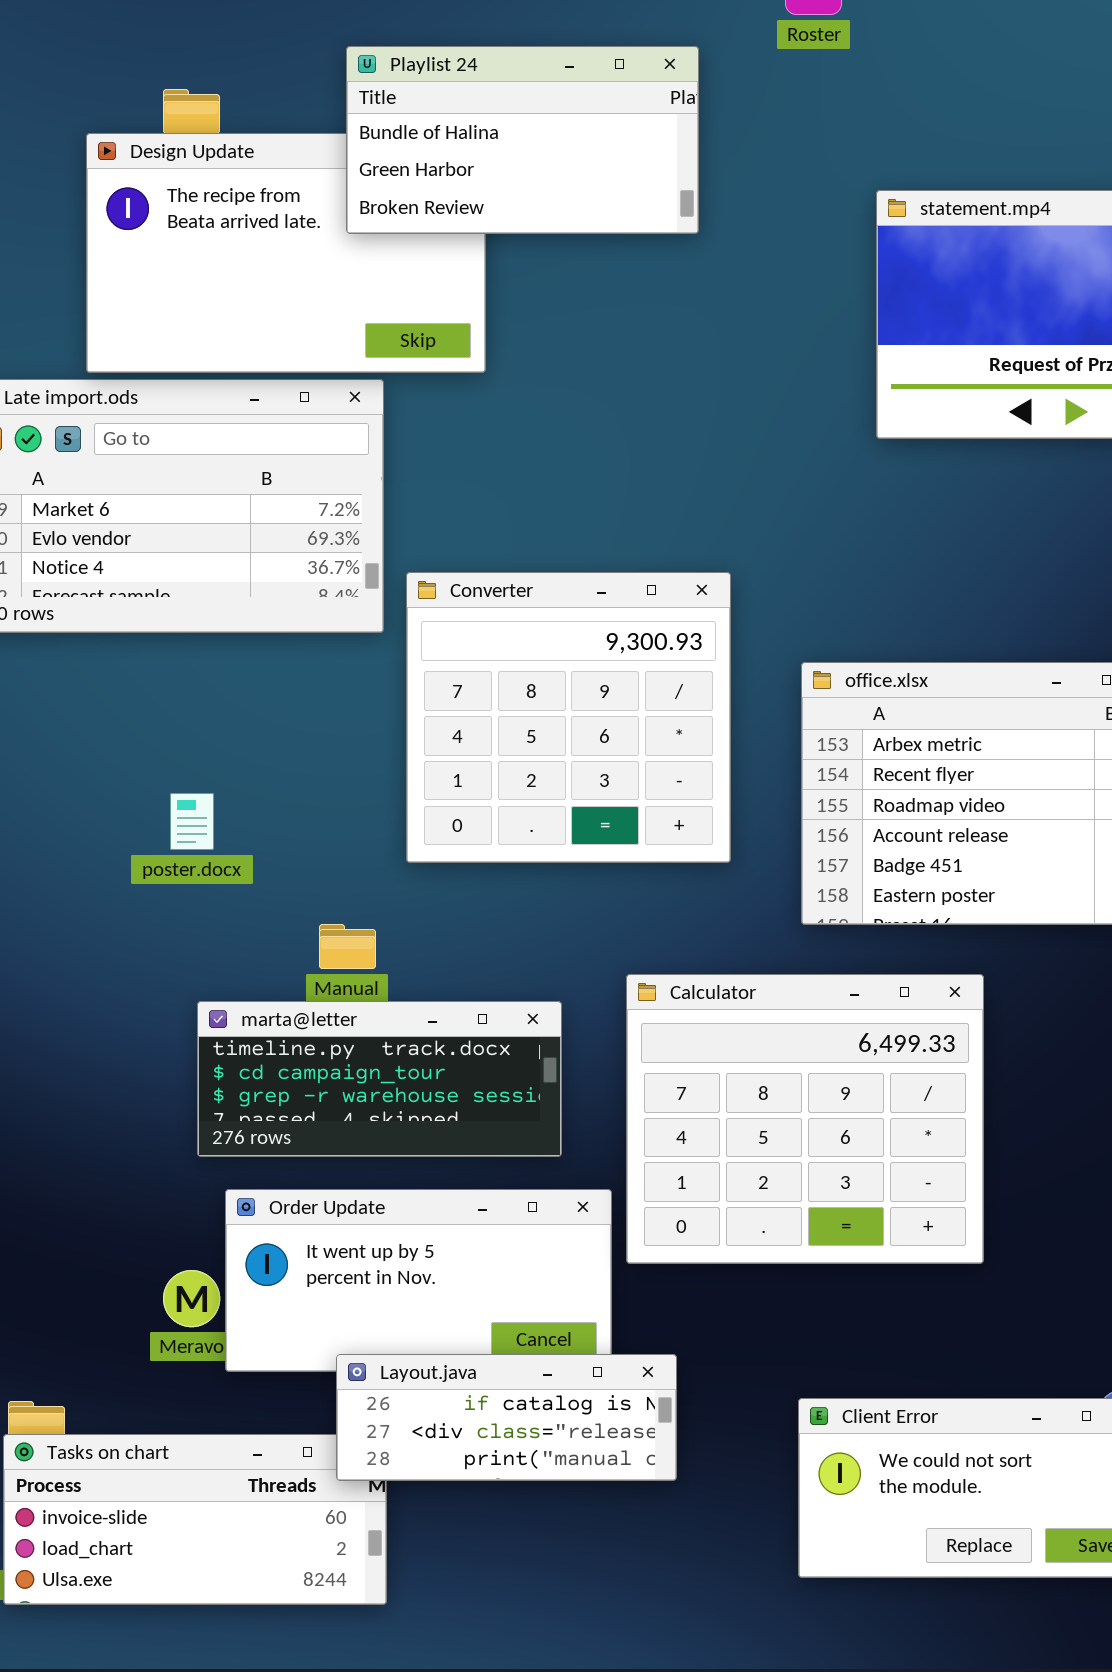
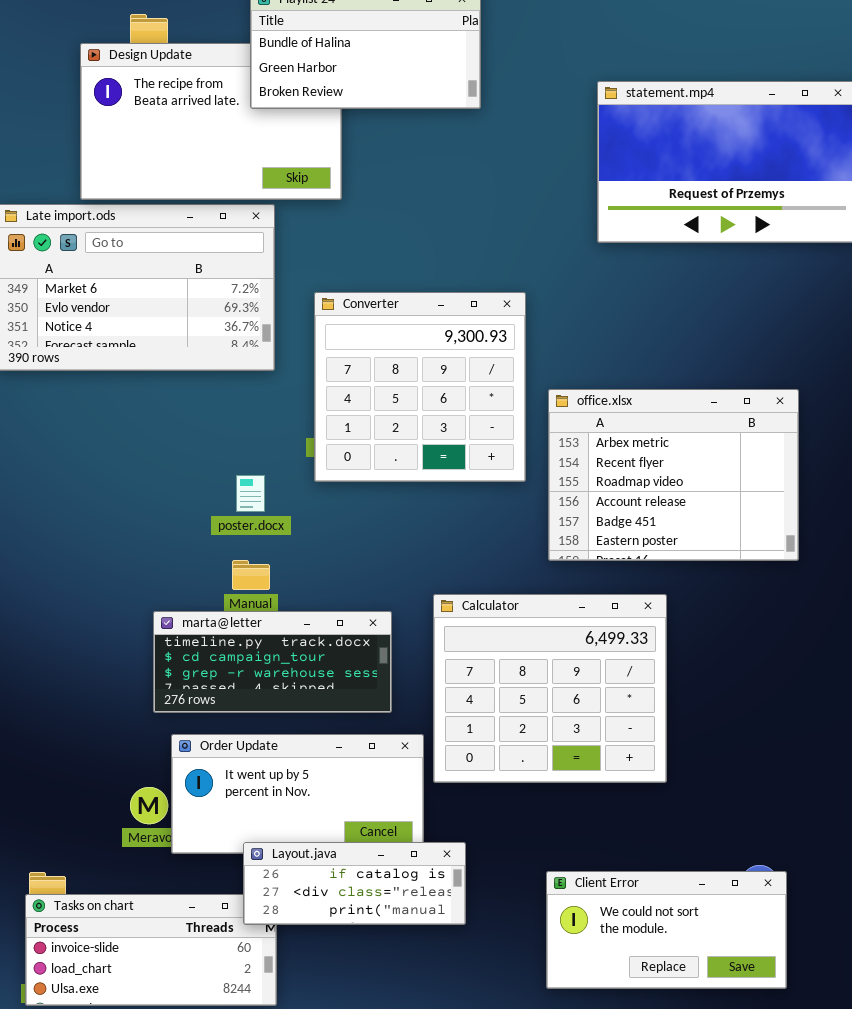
Converter: [406,572,731,863] -> [314,292,526,482], moved
poster.docx: [170,793,214,850] -> [236,475,265,512], moved

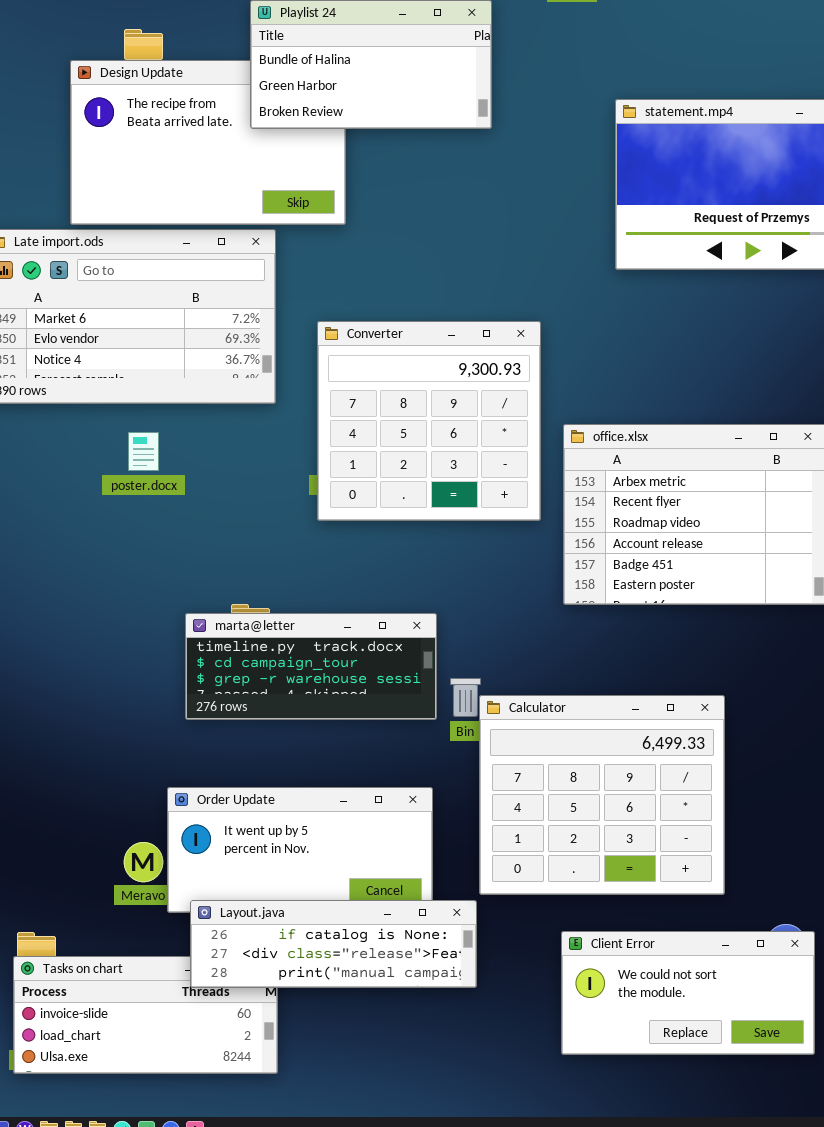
poster.docx: [236,475,265,512] -> [128,432,159,471], moved
Calculator: [433,594,667,783] -> [479,695,725,895], moved
marta@letter: [153,611,392,713] -> [185,613,437,720], moved
Layout.java: [243,842,466,925] -> [190,900,477,988], resized

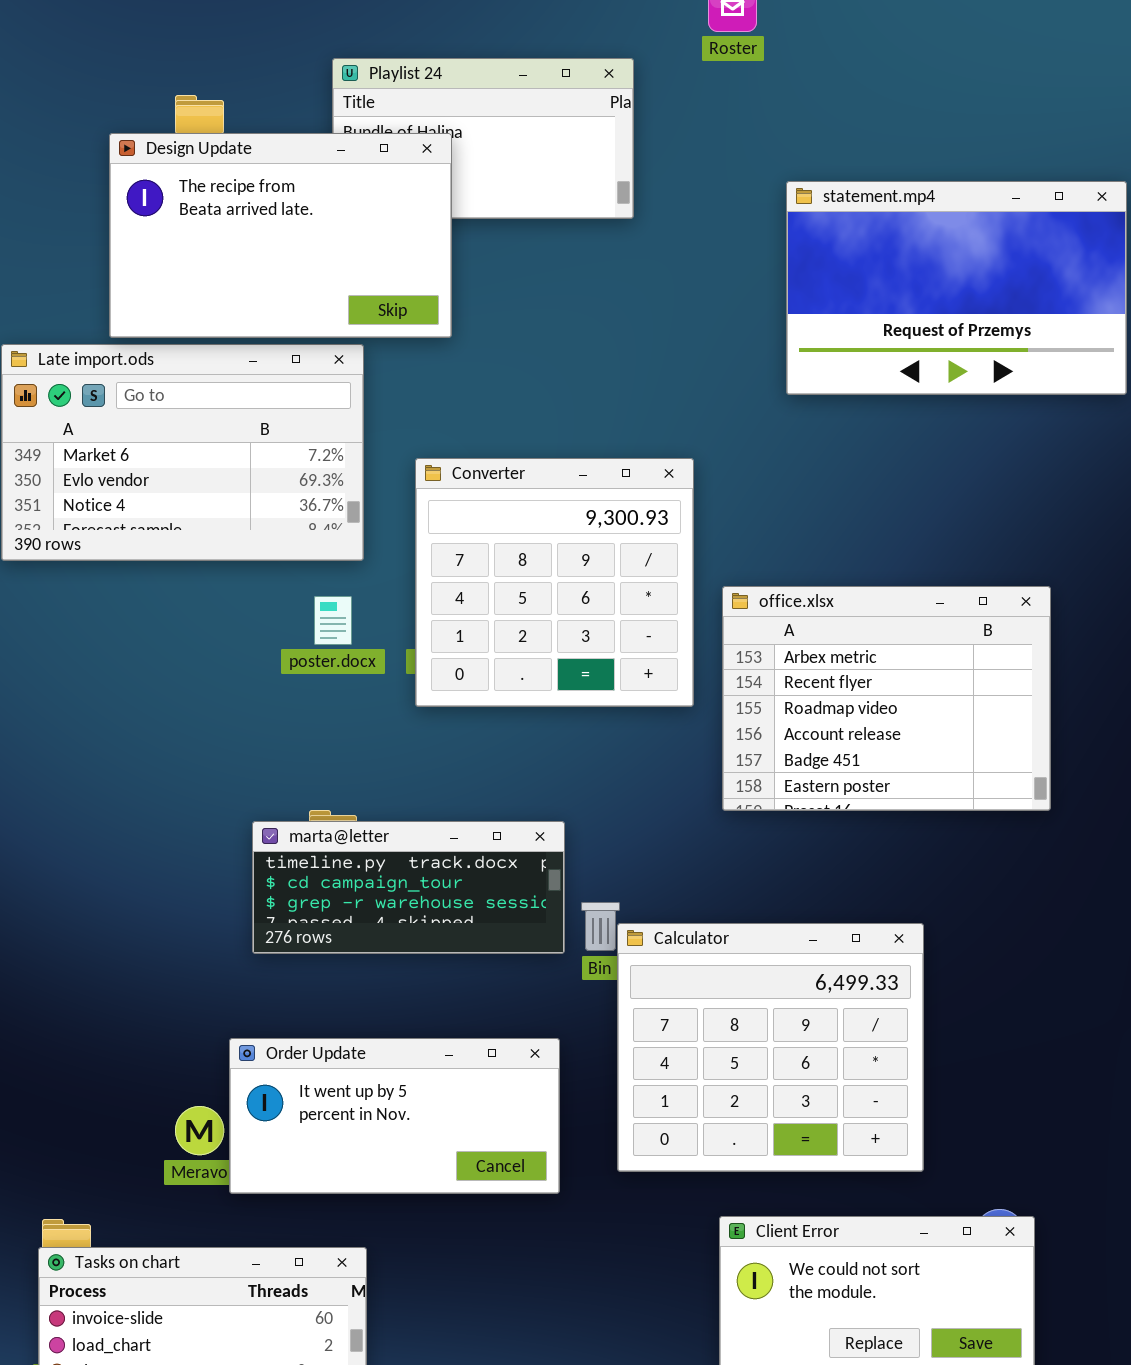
Design Update: [70,60,346,225] -> [109,133,452,338], raised
poster.docx: [128,432,159,471] -> [314,596,352,645], moved
Layout.java: [190,900,477,988] -> none, closed

